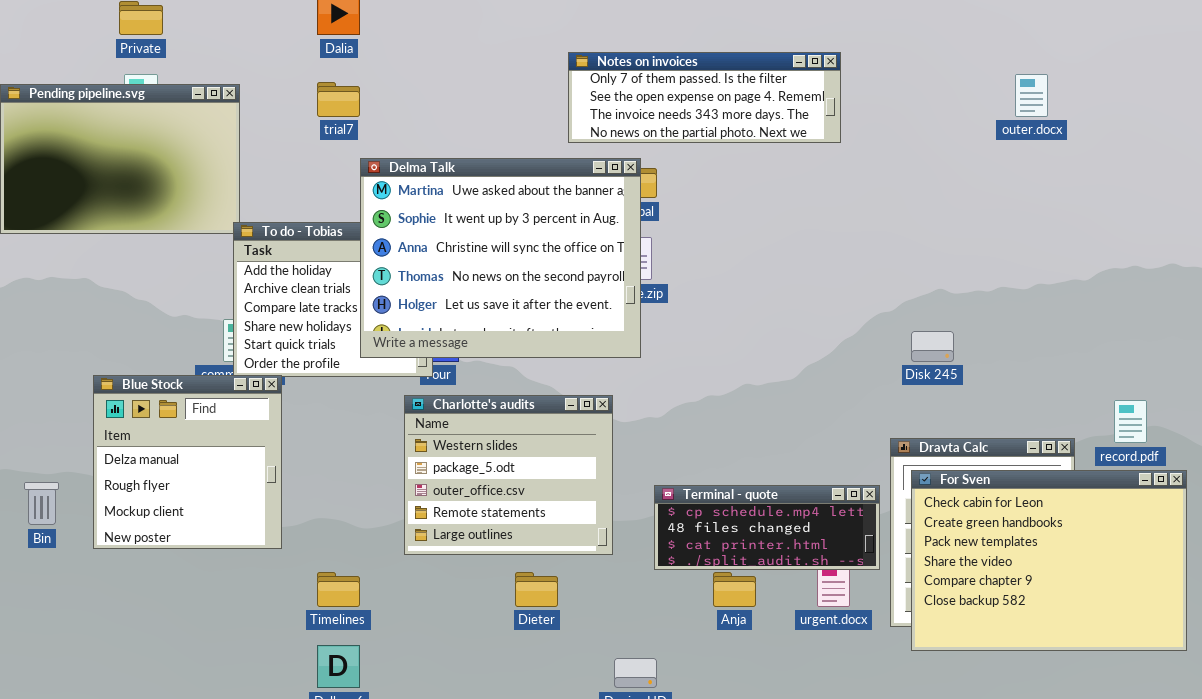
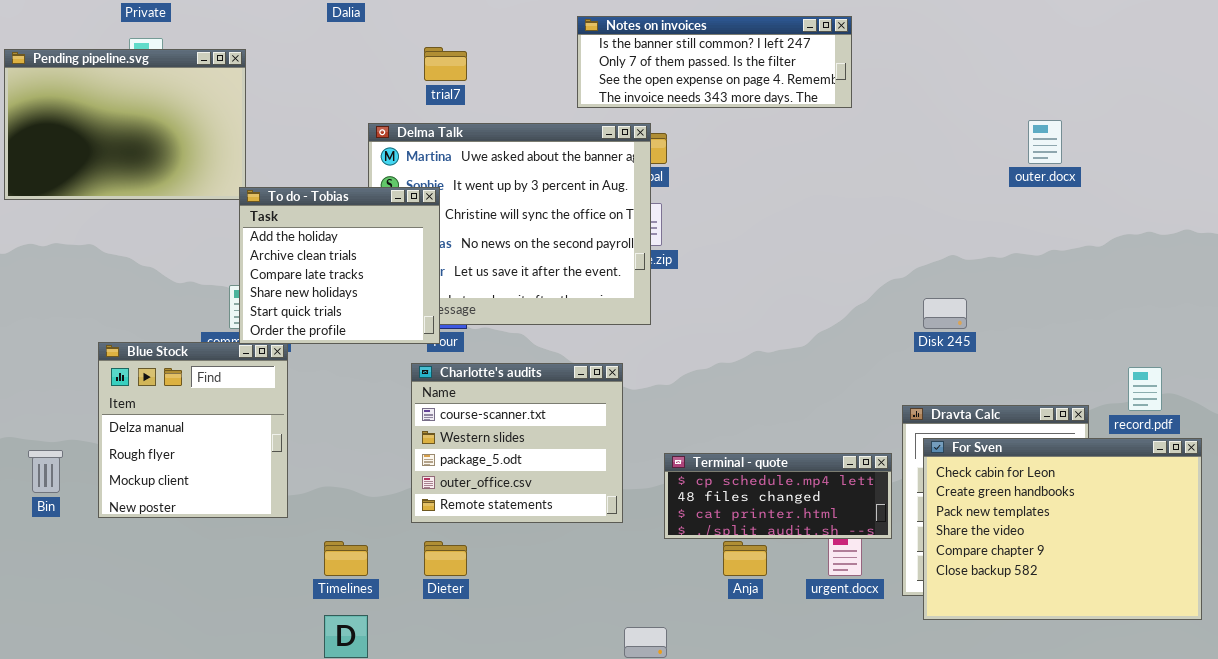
Notes on invoices: [568,52,841,143] -> [577,16,852,108], scrolled up 1 row
outer.docx: [1015,74,1048,117] -> [1028,120,1062,164], moved
trial7: [317,82,360,117] -> [424,47,467,81], moved
To do - Tobias: [233,222,433,377] -> [239,187,440,344], raised
Charlotte's audits: [404,395,613,555] -> [411,363,623,523], scrolled up 1 row
Dieter: [515,572,558,607] -> [424,541,467,576], moved

